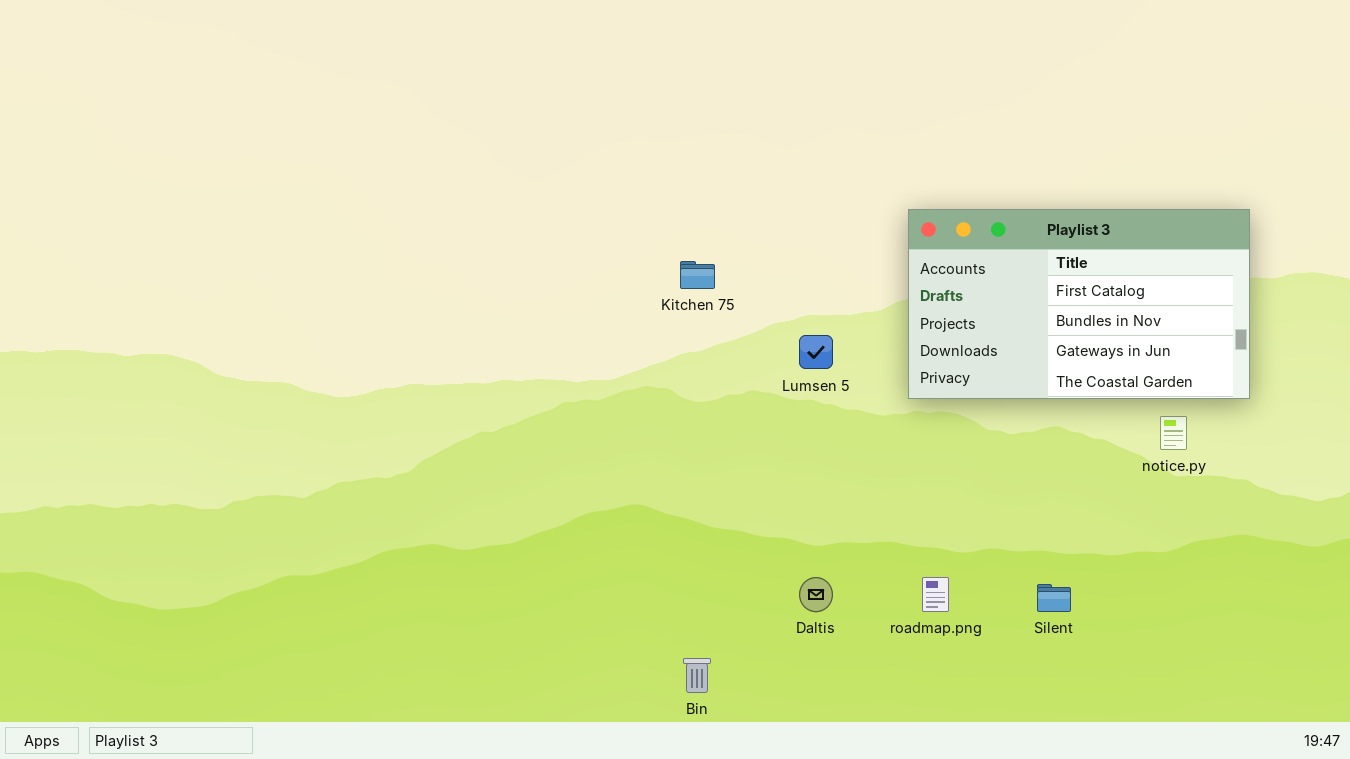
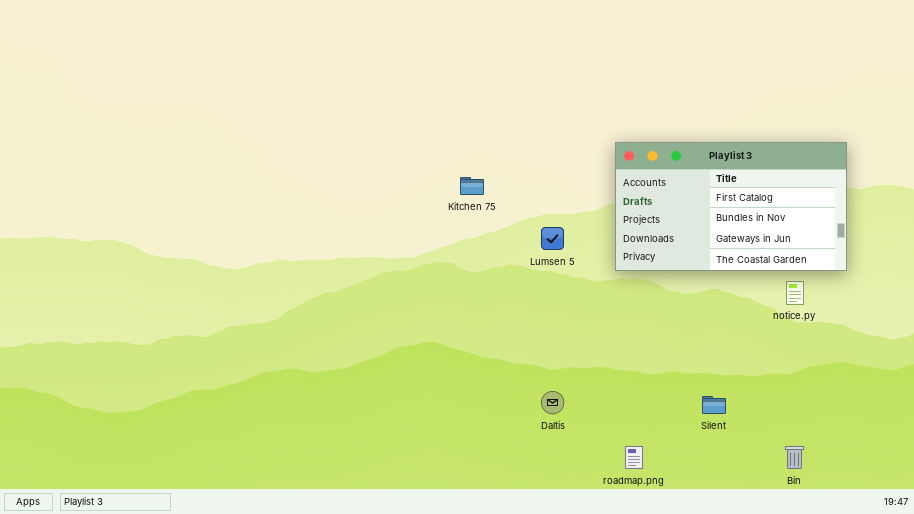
roadmap.png: [922,577,949,612] -> [625,446,643,469], moved
Bin: [683,658,711,693] -> [785,446,804,469], moved

